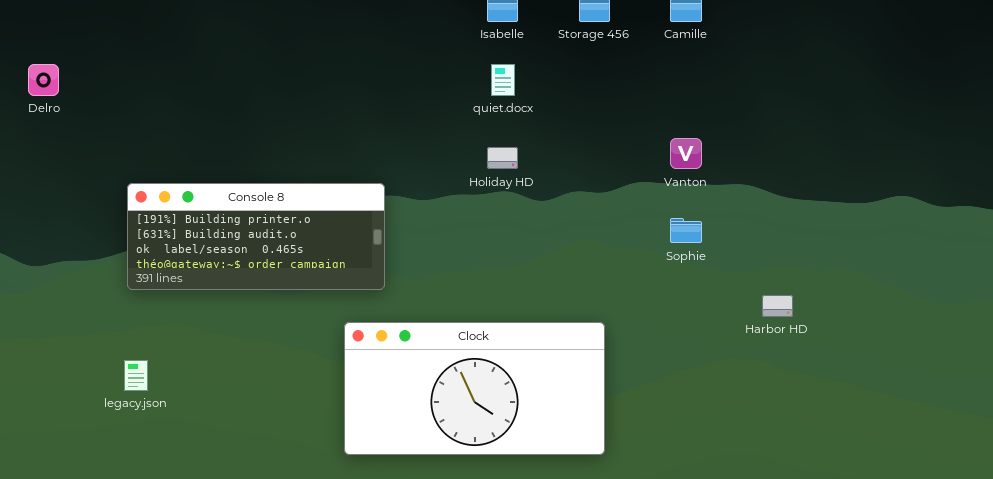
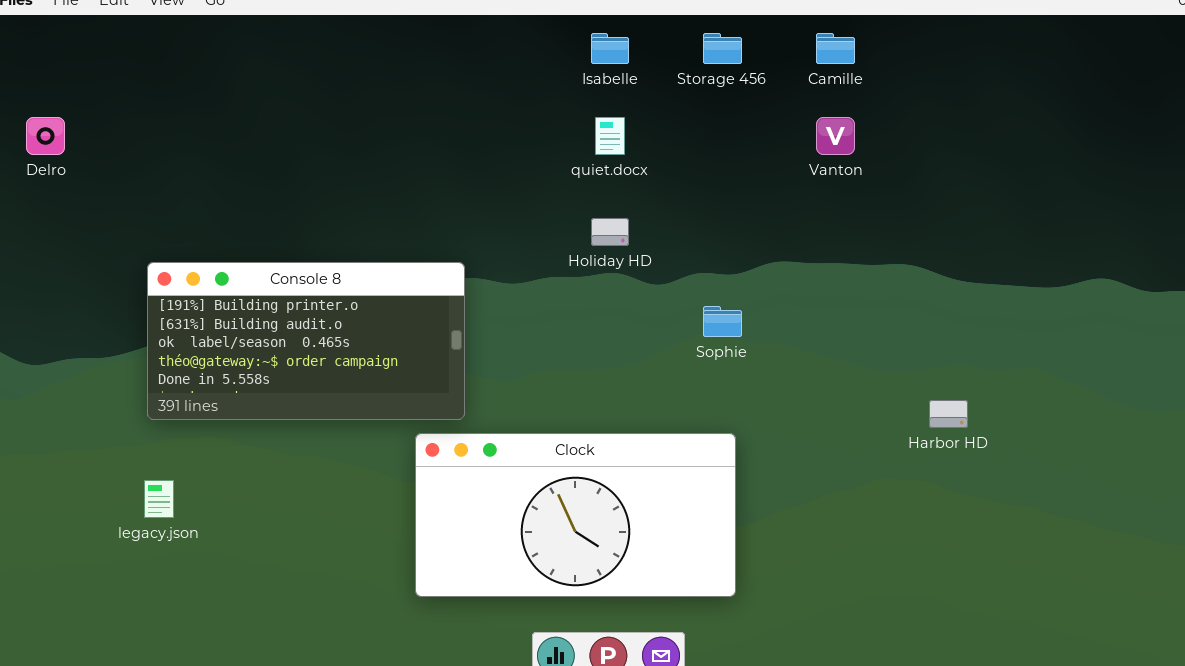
Vanton: [670,138,702,169] -> [816,117,855,155], moved
Console 8: [127,183,385,290] -> [147,262,465,420], resized
Sophie: [670,218,702,243] -> [703,306,742,337], moved

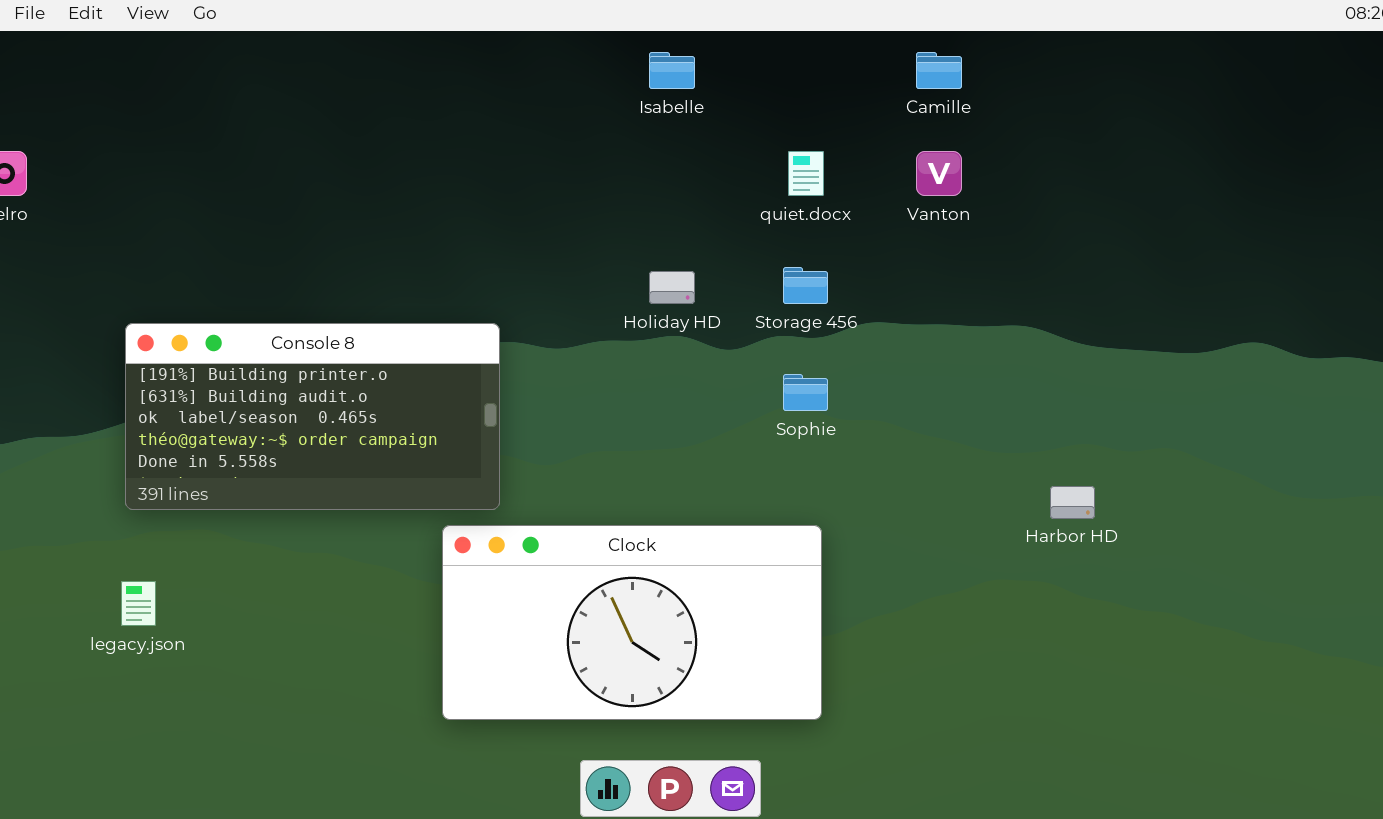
Storage 456: [703,33,742,64] -> [783,267,828,304], moved
quiet.docx: [595,117,625,155] -> [788,151,824,196], moved

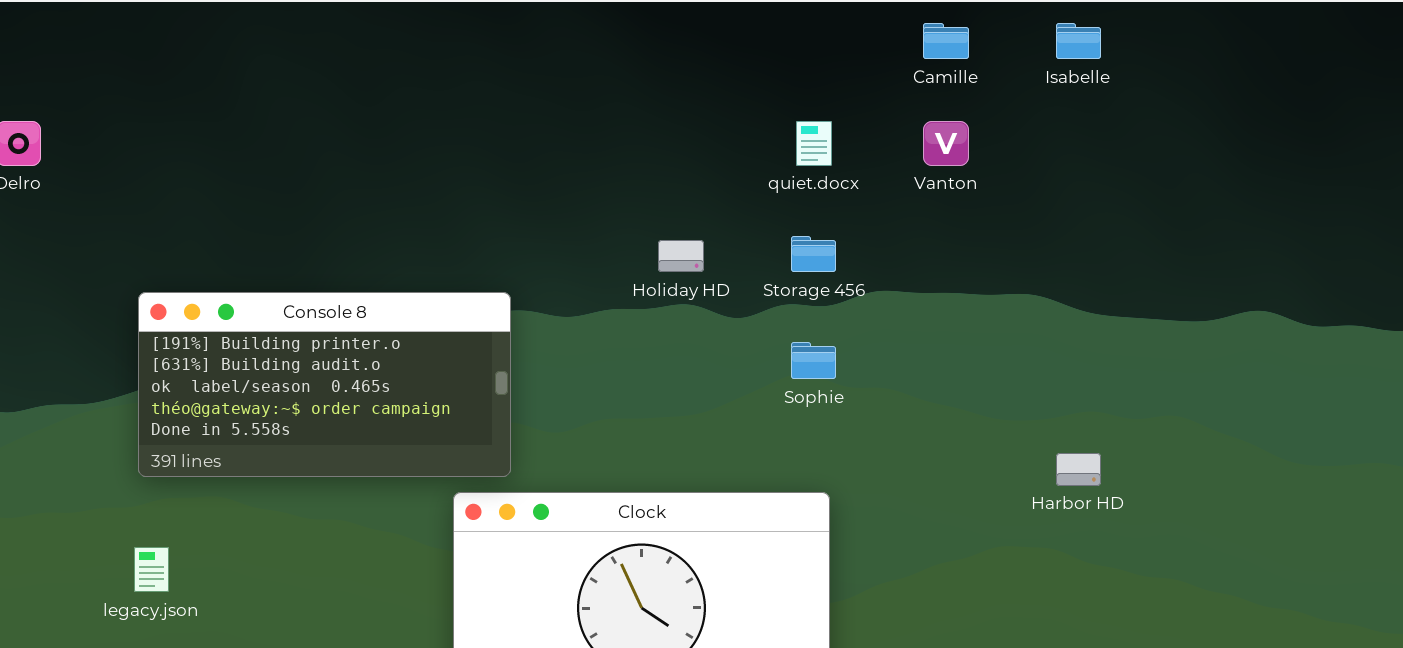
Isabelle: [649,52,695,89] -> [1056,23,1101,59], moved

